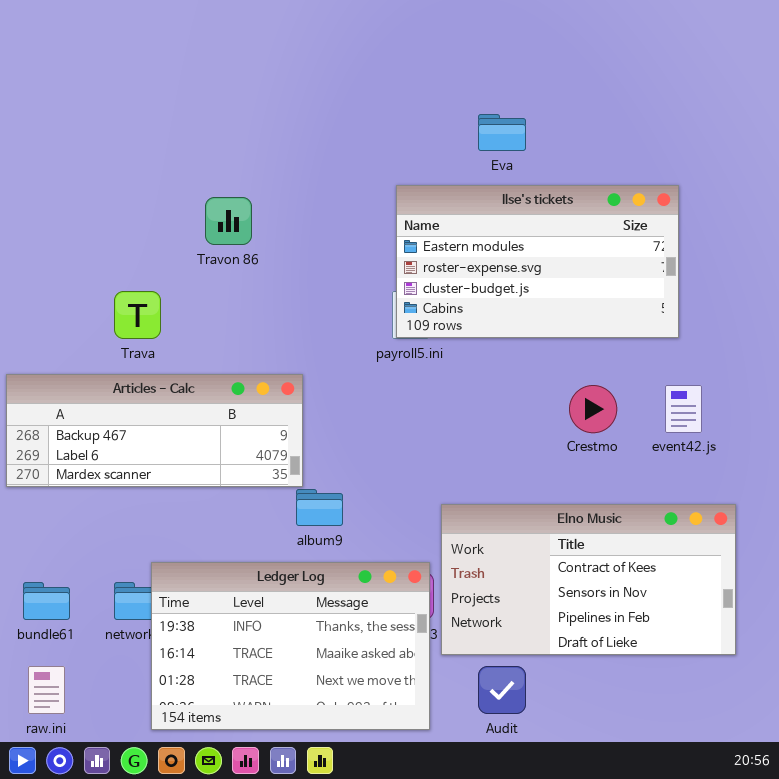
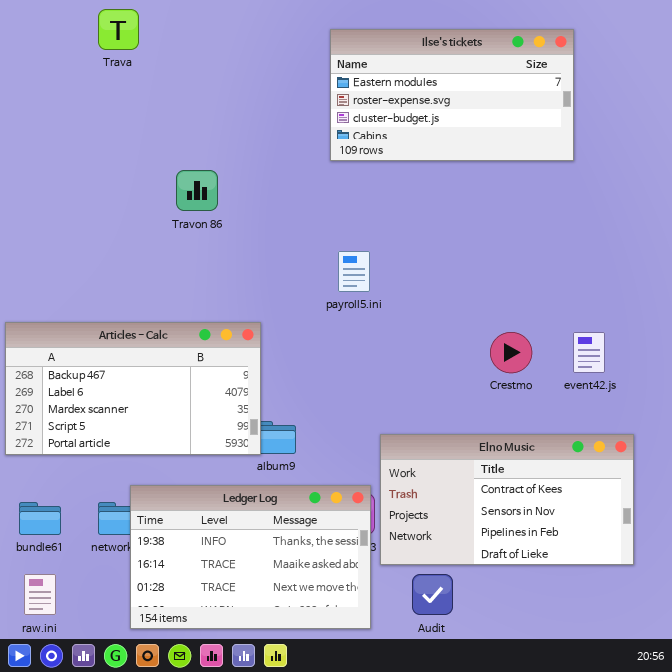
Ilse's tickets: [396,185,679,338] -> [330,29,574,161], moved
Trava: [114,291,161,339] -> [98,9,139,50], moved
Articles - Calc: [6,374,303,487] -> [5,322,261,455], resized

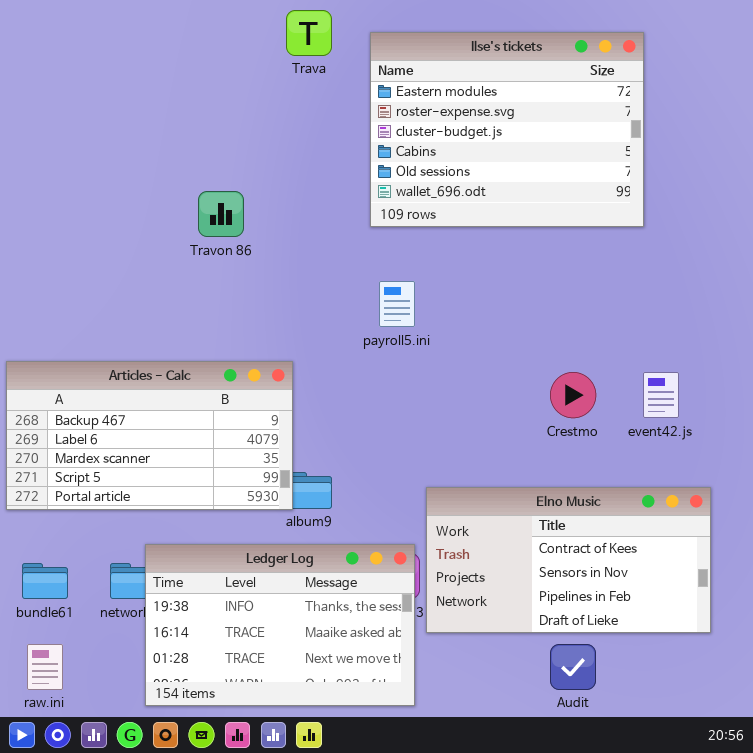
Trava: [98,9,139,50] -> [286,10,332,56], moved
Ilse's tickets: [330,29,574,161] -> [370,32,644,227], resized
Audit: [412,574,453,615] -> [550,644,596,690], moved

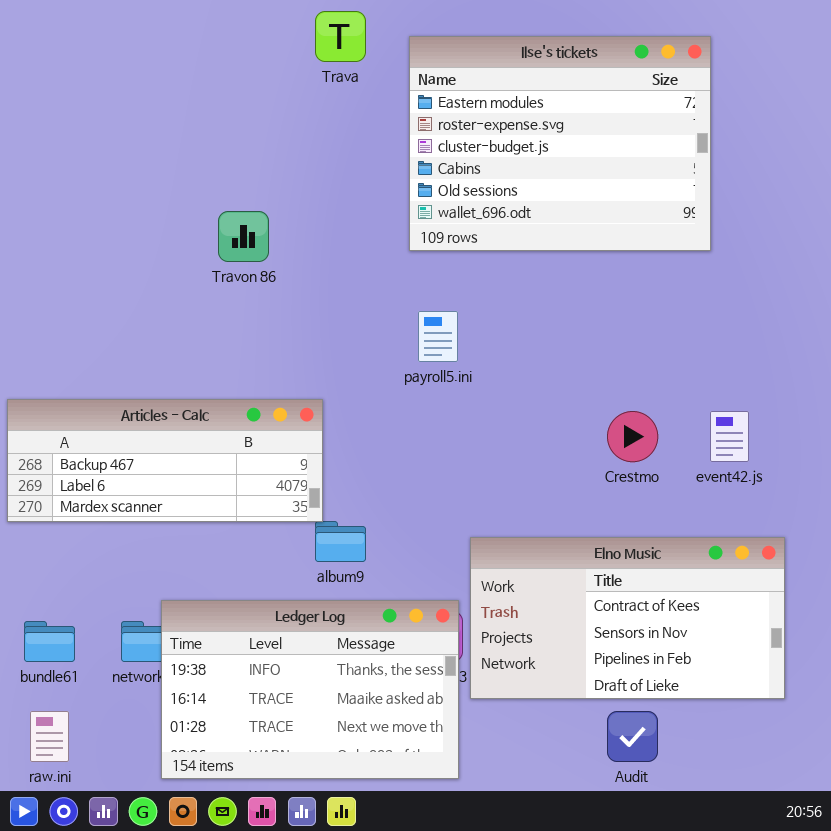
Articles - Calc: [6,361,293,510] -> [7,399,323,522], resized

